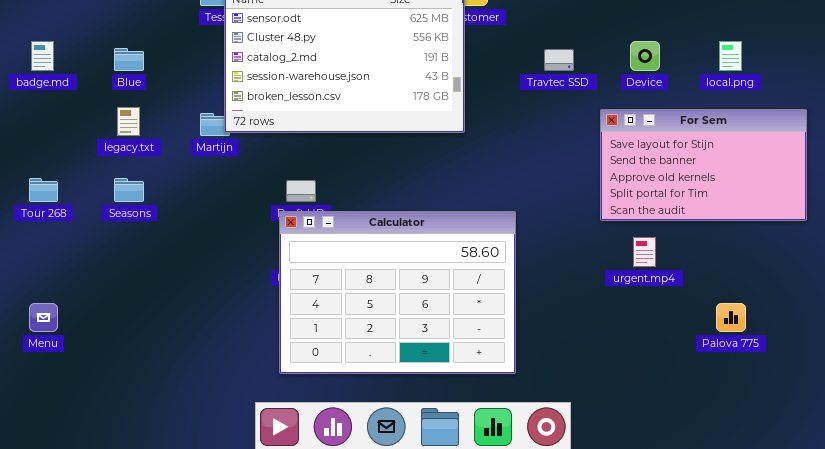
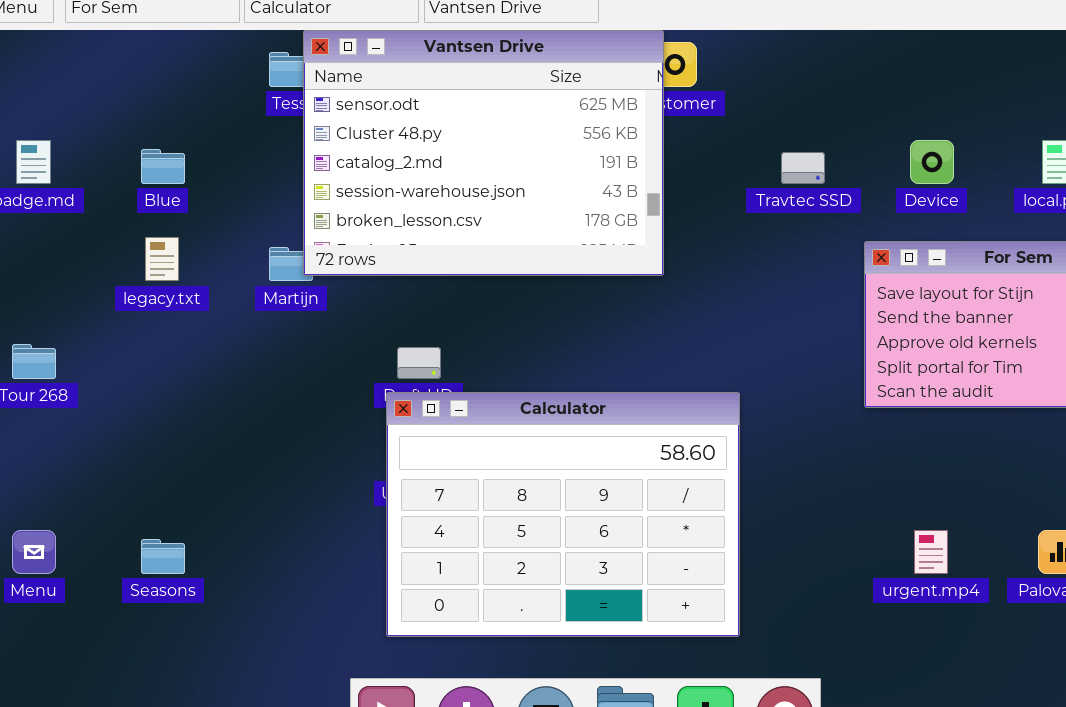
Seasons: [114,178,144,202] -> [141,539,185,574], moved
urgent.mp4: [633,237,656,267] -> [914,530,948,574], moved

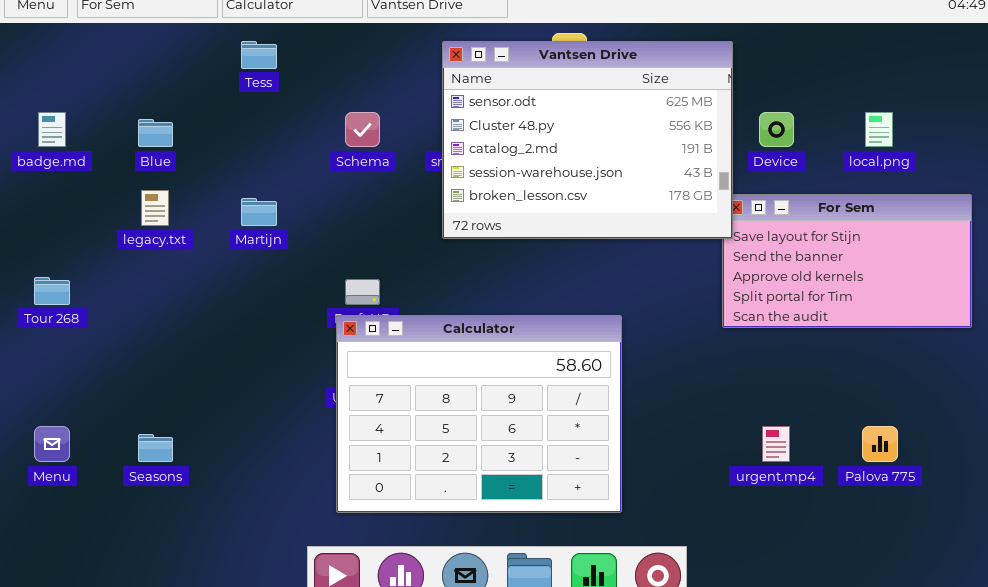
Vantsen Drive: [303,30,664,276] -> [442,41,733,239], moved

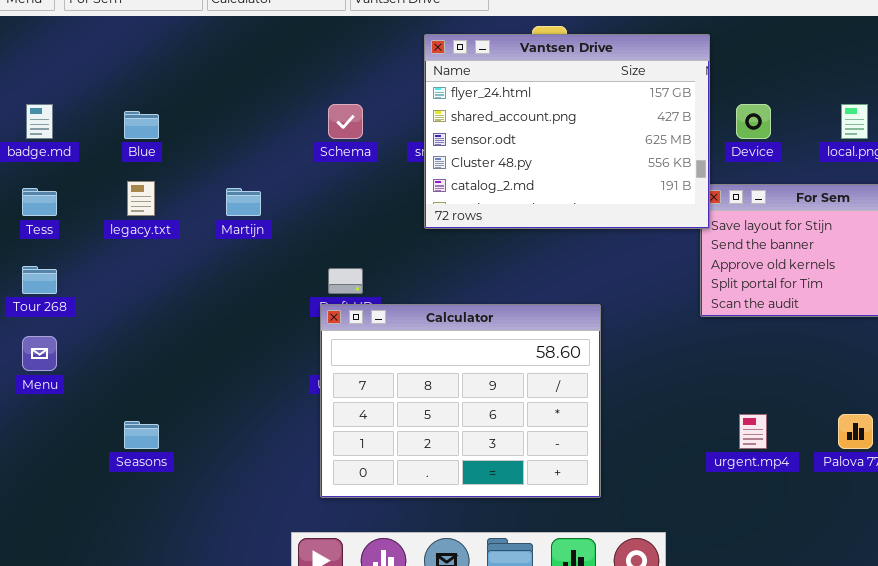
Tess: [241,41,277,69] -> [22,188,57,216], moved
Vantsen Drive: [442,41,733,239] -> [424,34,710,229], scrolled up 2 rows
Menu: [34,426,70,462] -> [22,336,57,371], moved

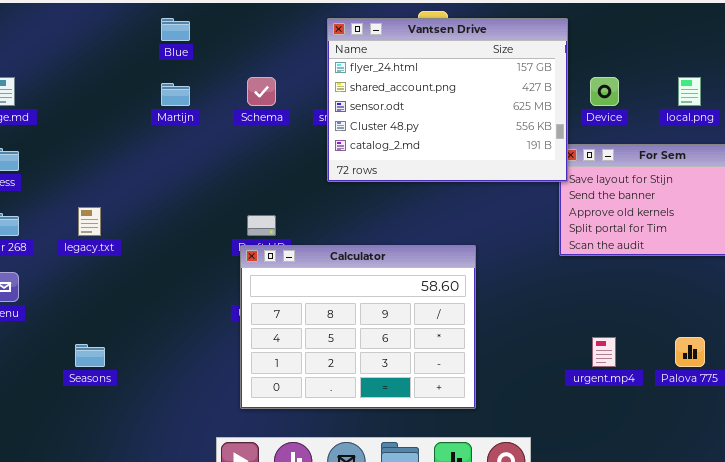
Blue: [124,111,159,139] -> [161,18,190,41], moved
legacy.txt: [127,181,155,216] -> [78,207,101,236], moved
Martijn: [226,188,261,216] -> [161,83,190,106], moved

